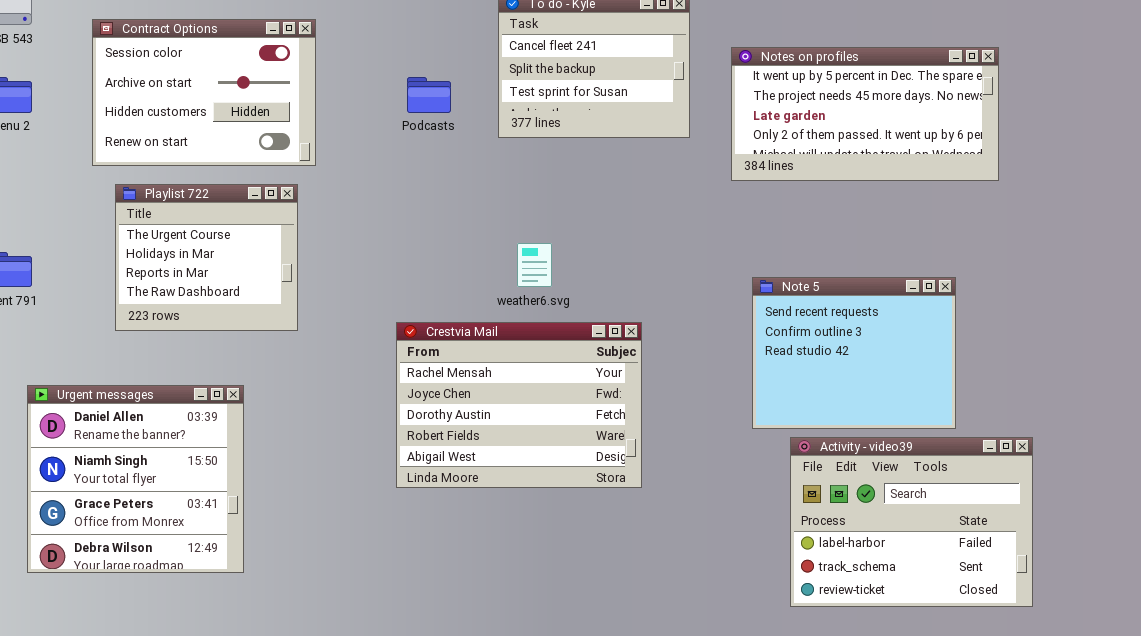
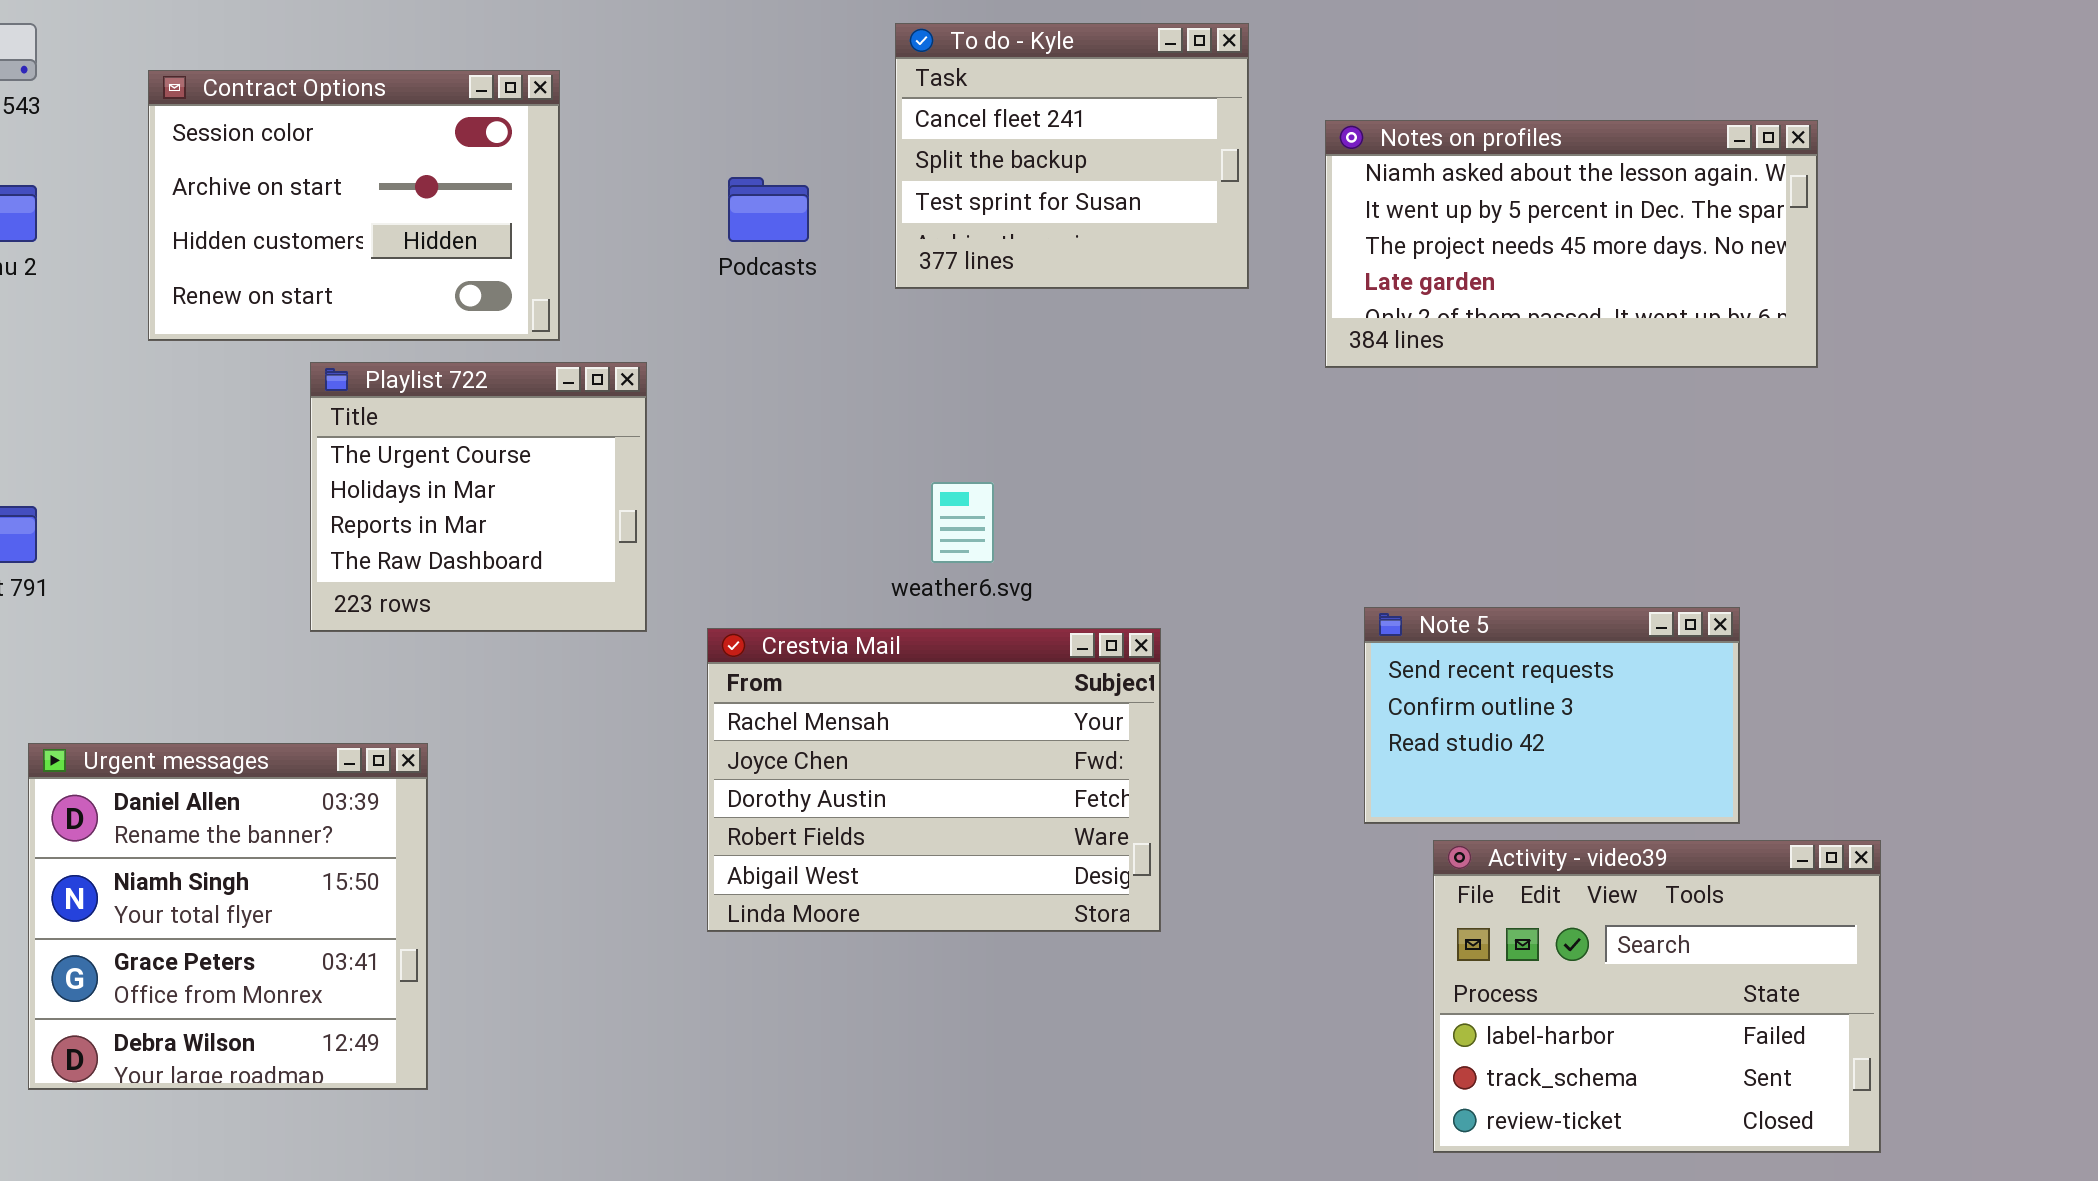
Notes on profiles: [731,47,999,181] -> [1325,120,1818,368], scrolled up 1 row
Playlist 722: [115,184,298,331] -> [310,362,647,632], moved
Note 5: [752,277,956,429] -> [1364,607,1740,824], resized

